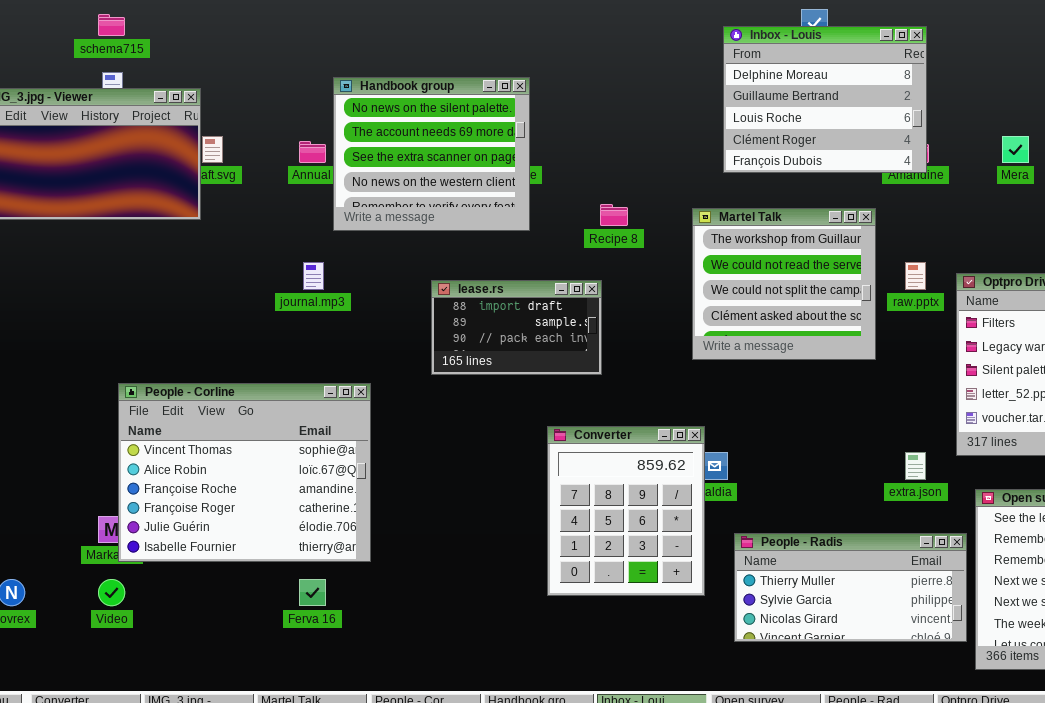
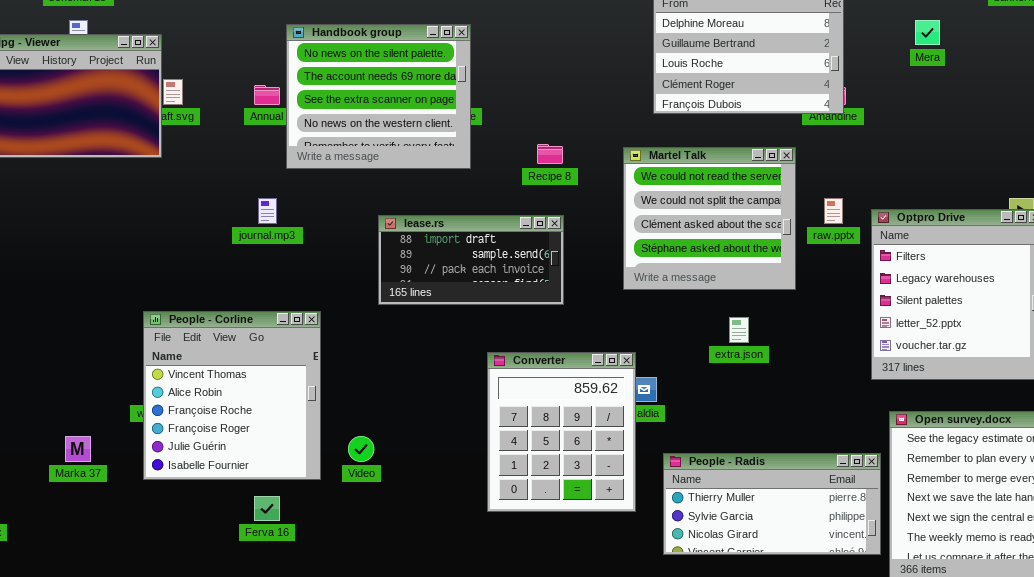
Mera: [1002,136,1029,163] -> [915,20,940,45], moved
Martel Talk: [692,208,876,360] -> [623,147,796,290], scrolled down 1 row
lease.rs: [431,280,602,375] -> [378,215,564,305], resized
People - Corline: [118,383,371,562] -> [143,311,321,480], resized
extra.json: [905,452,926,480] -> [729,317,749,343], moved
Video: [98,579,125,606] -> [348,436,374,462], moved

